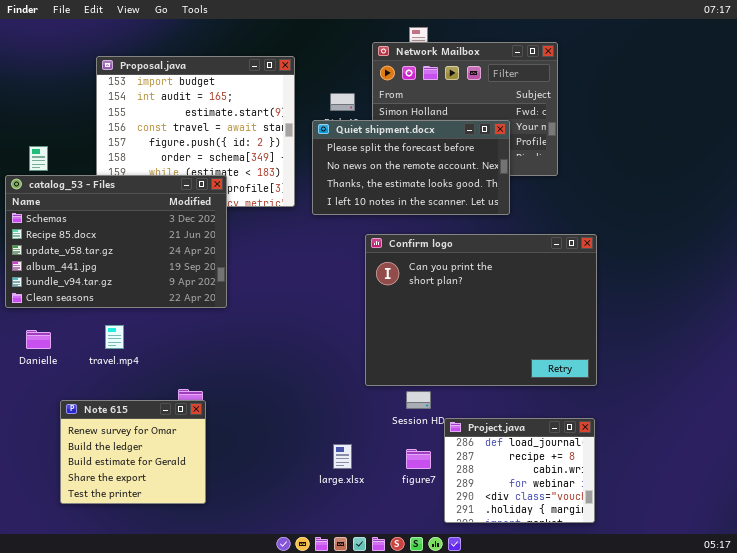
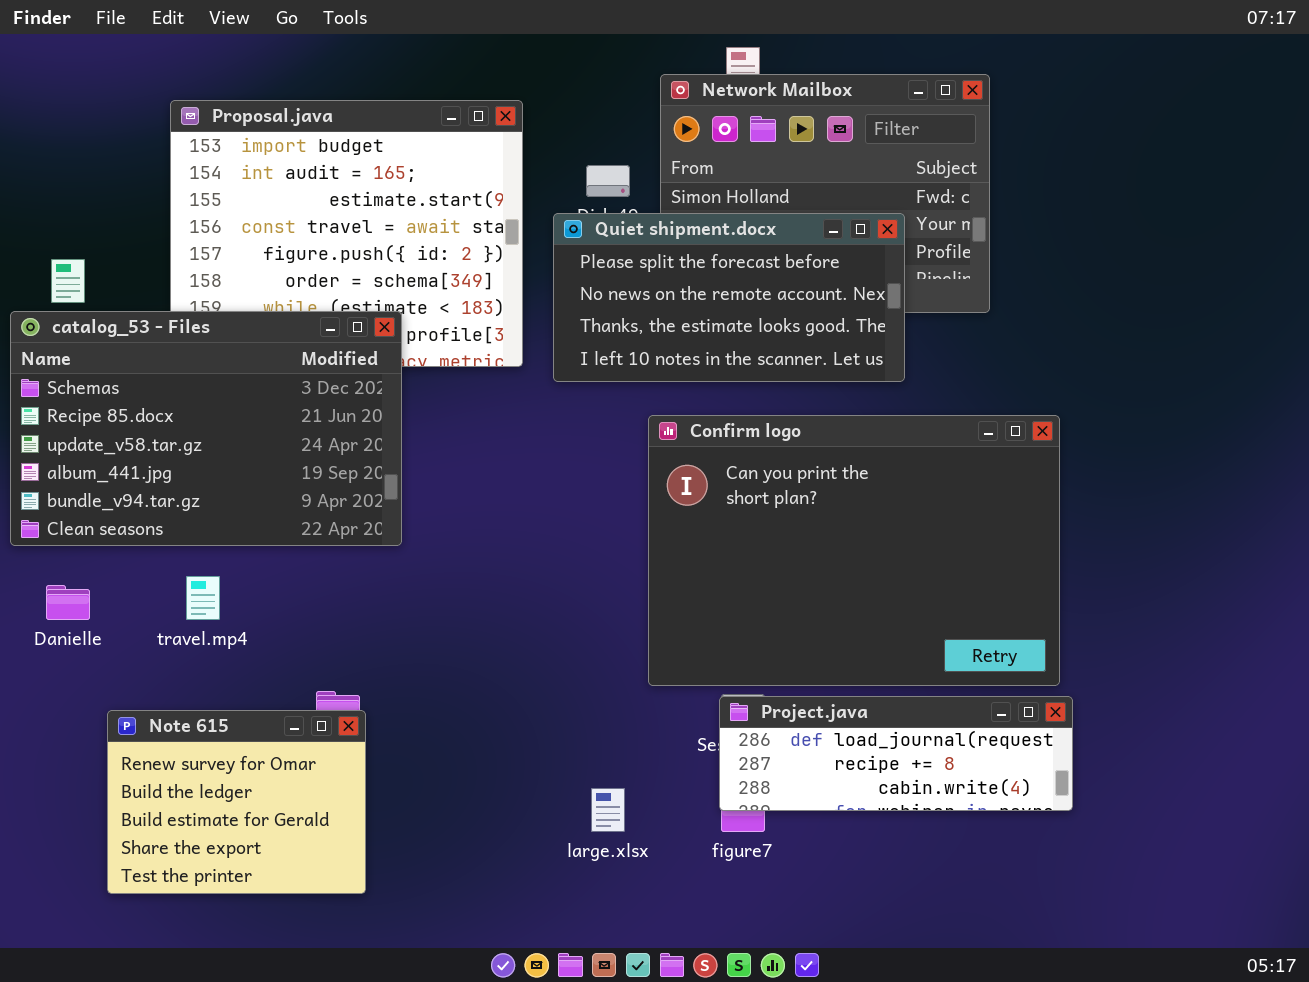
Project.java: [444,418,595,523] -> [719,696,1073,811], moved, resized

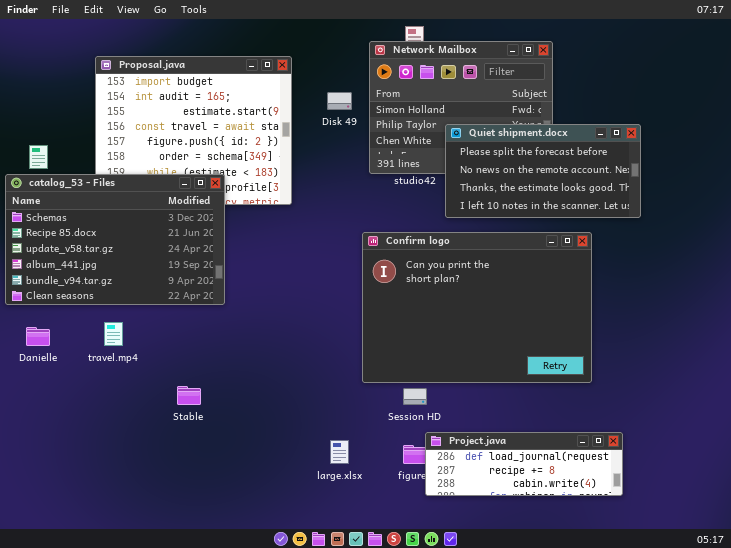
Quiet shipment.docx: [553,213,905,382] -> [445,124,641,218], moved
Project.java: [719,696,1073,811] -> [425,432,623,496], moved
Note 615: [107,710,366,894] -> none, closed

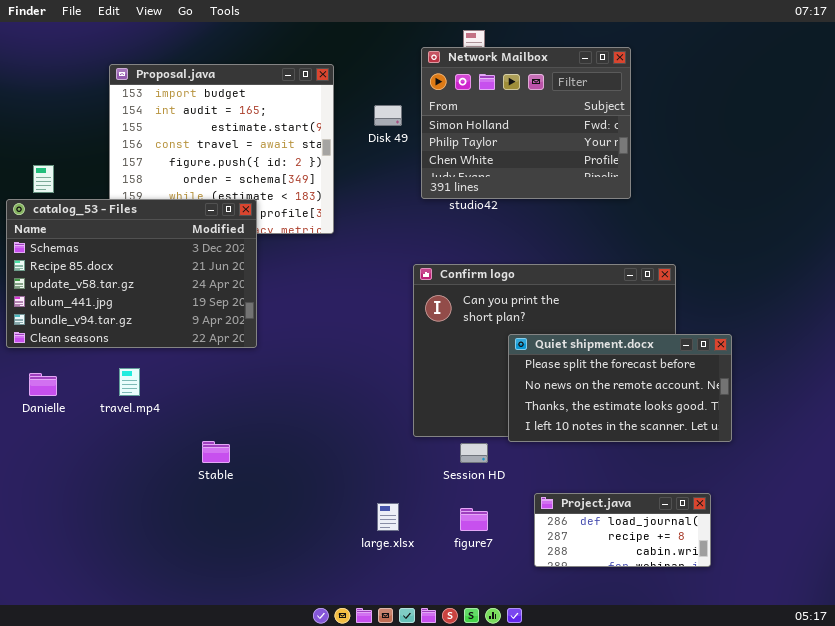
Quiet shipment.docx: [445,124,641,218] -> [508,334,732,442], moved
Project.java: [425,432,623,496] -> [534,493,711,567], resized

